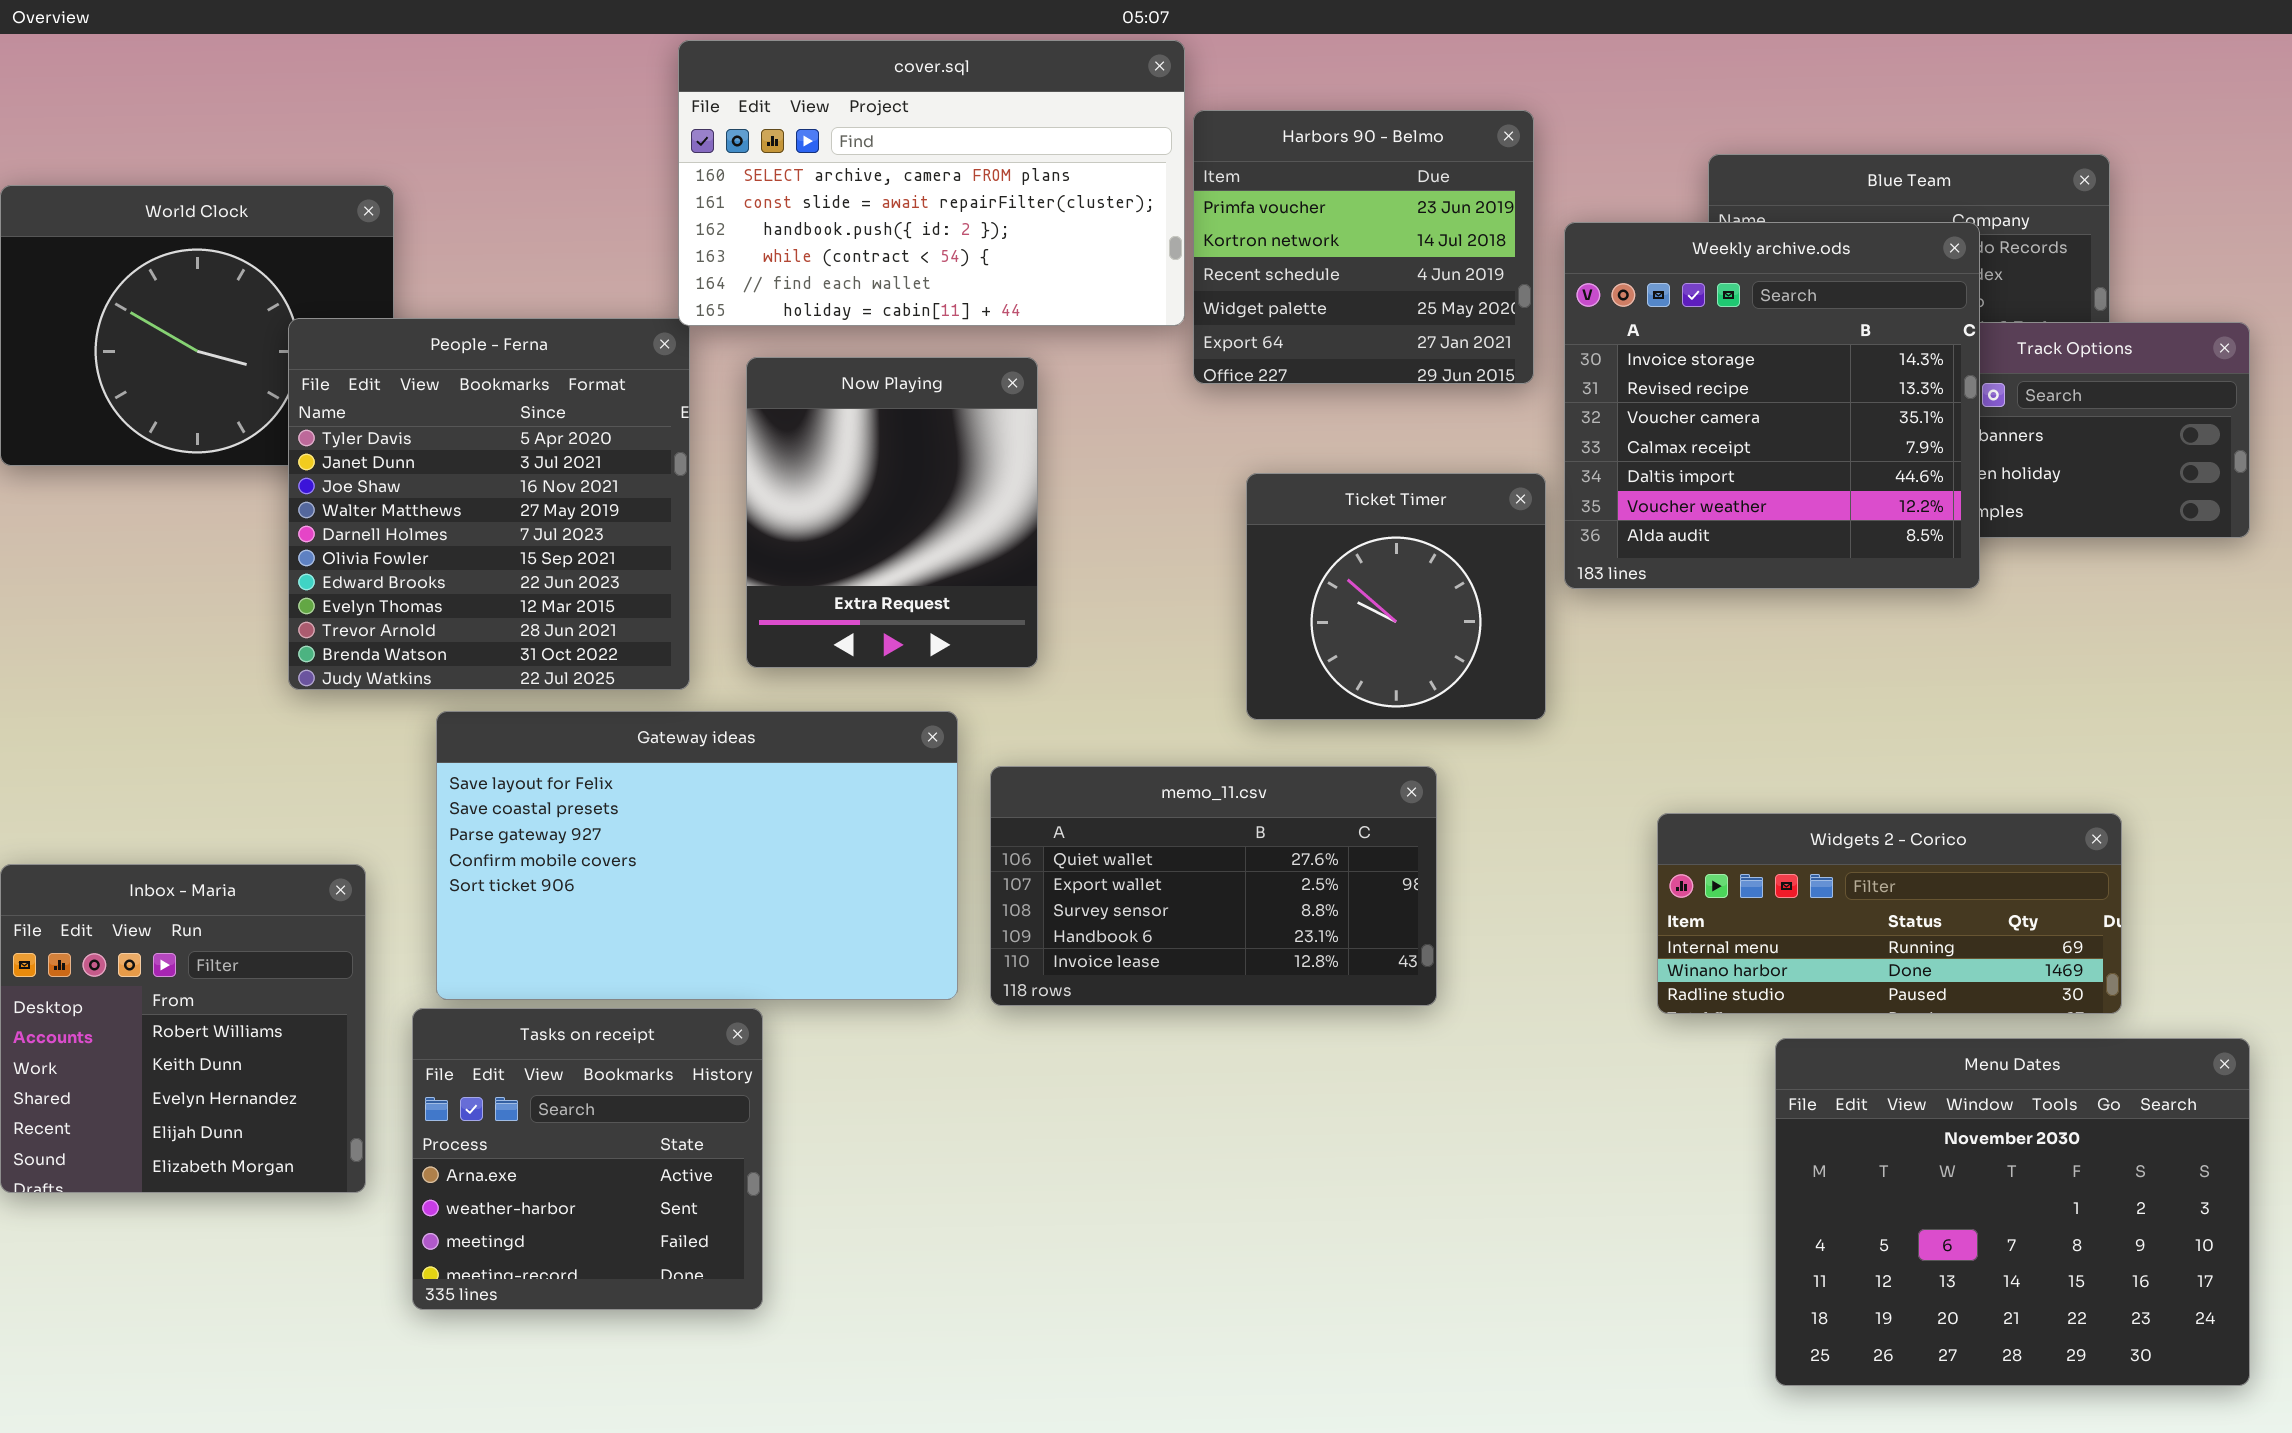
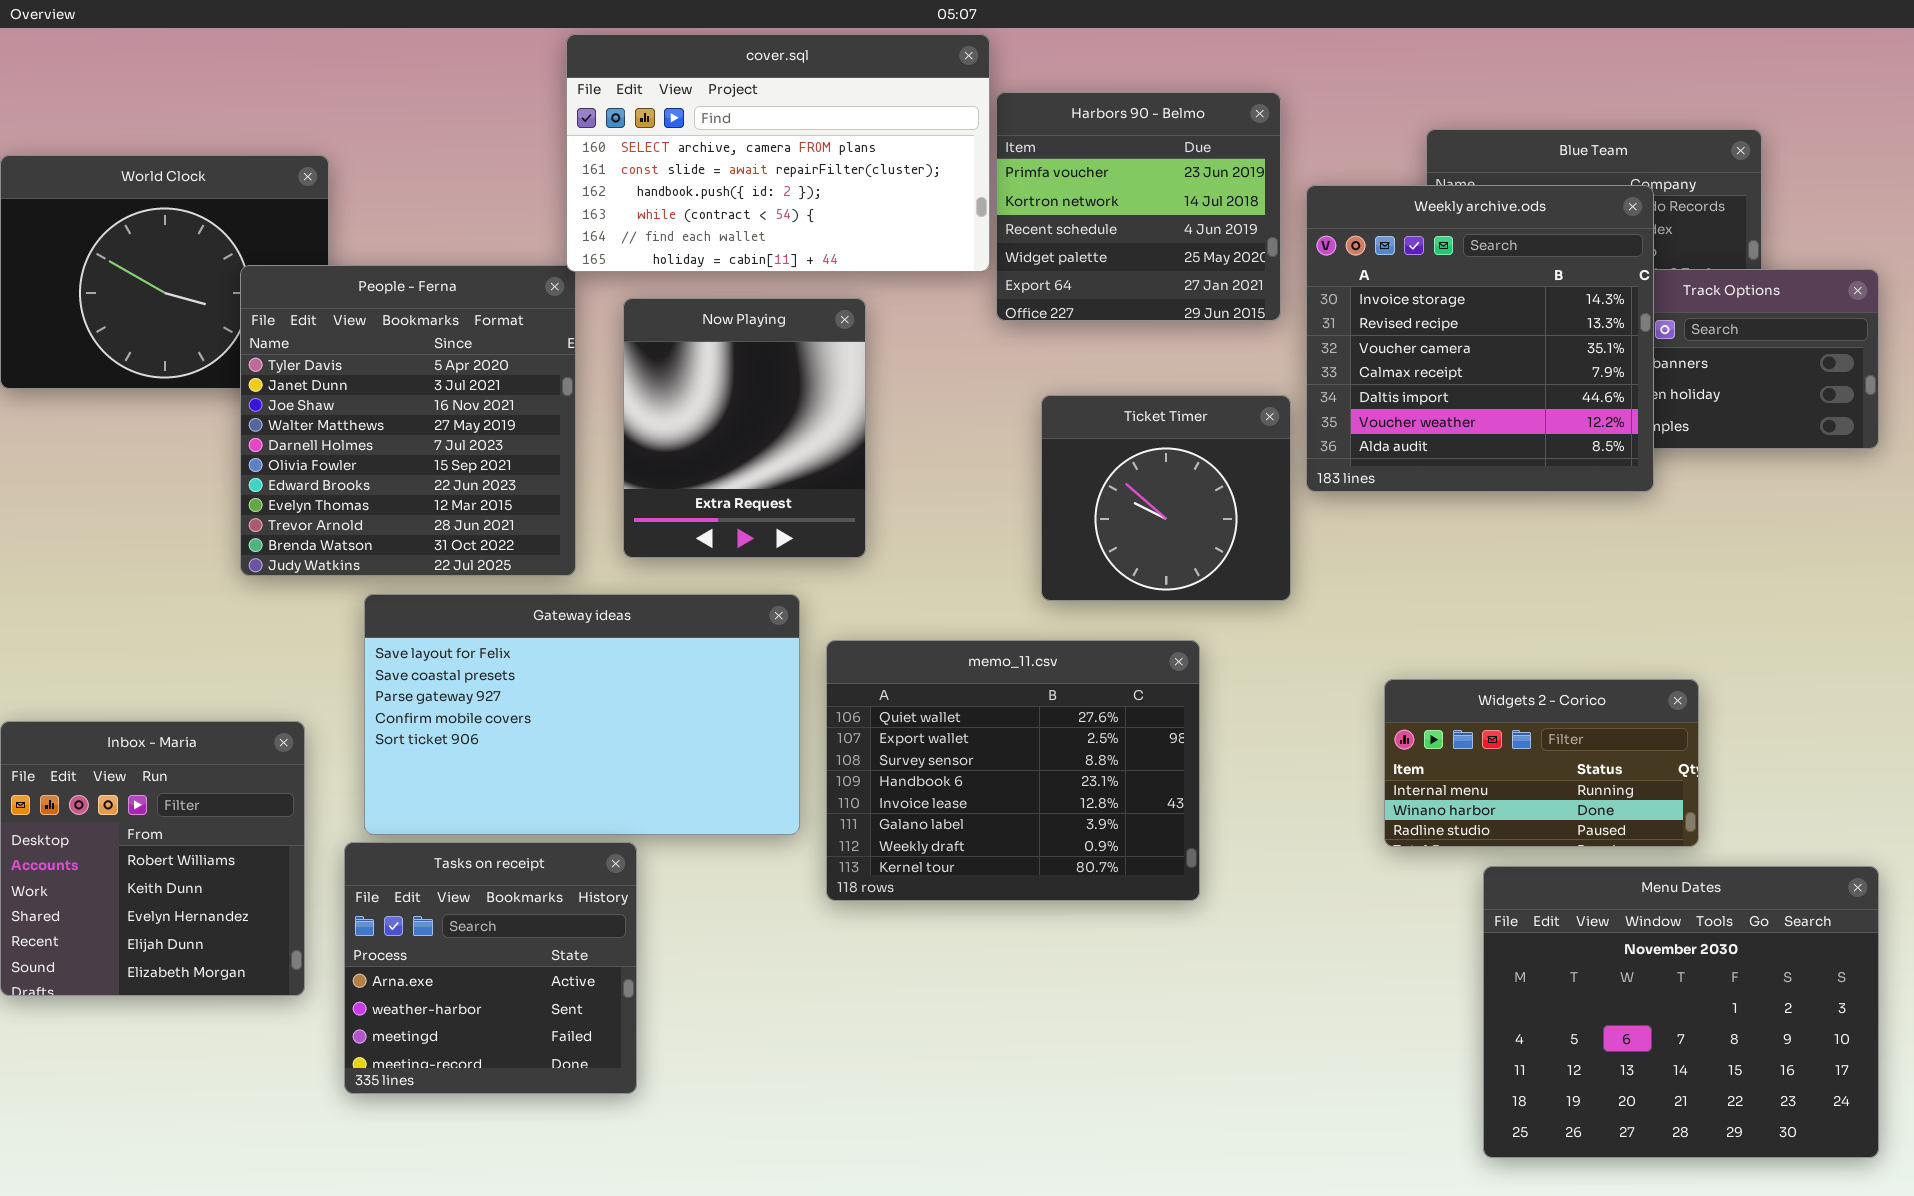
memo_11.csv: [990,766,1437,1006] -> [826,640,1200,901], resized
Widgets 2 - Corico: [1657,813,2122,1014] -> [1384,679,1699,847], resized

